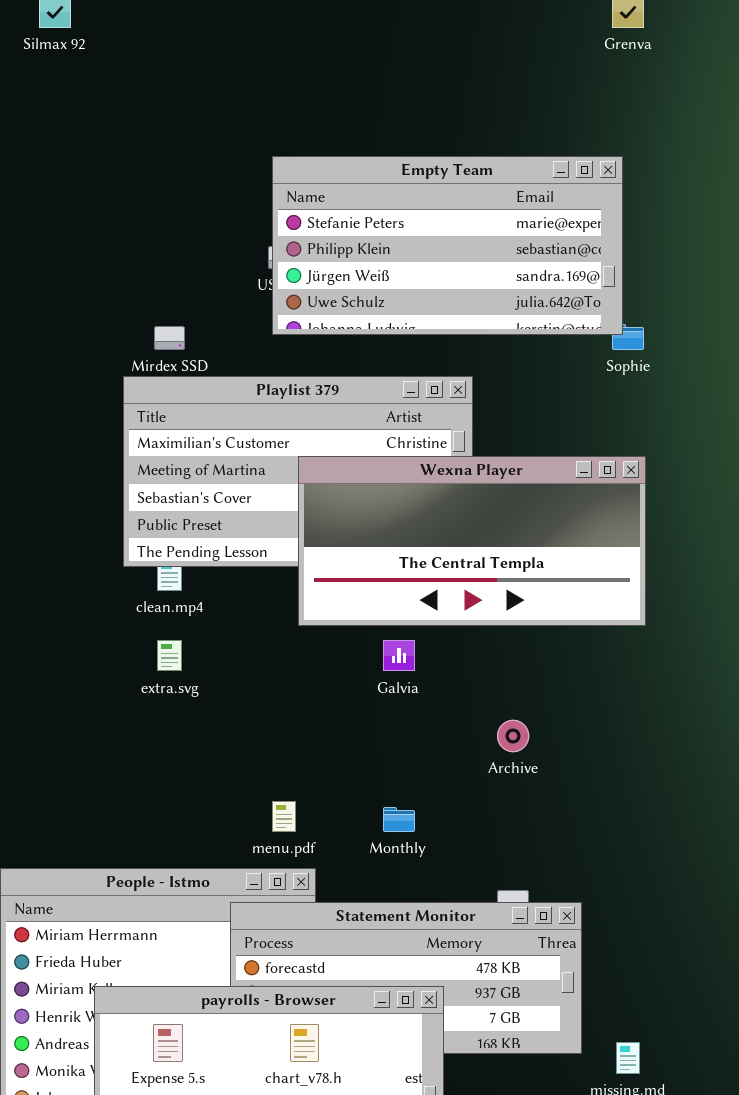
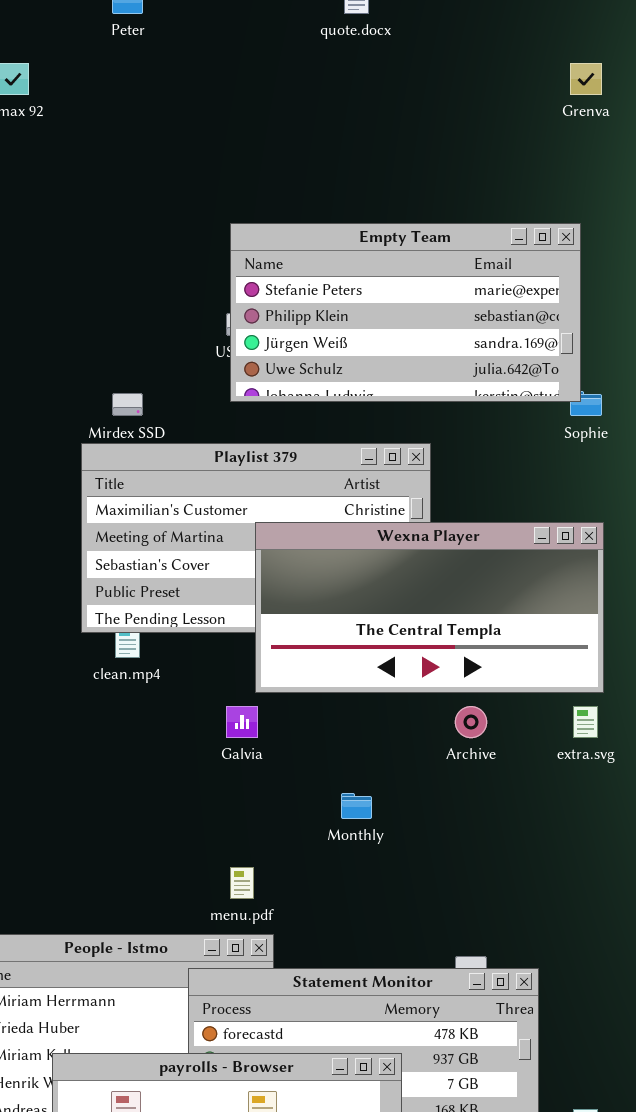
extra.svg: [157,640,182,671] -> [573,706,598,738], moved
Galvia: [383,640,415,671] -> [226,706,258,738], moved
Archive: [497,720,529,752] -> [455,706,487,738], moved
Monthly: [383,807,415,832] -> [341,793,372,819], moved

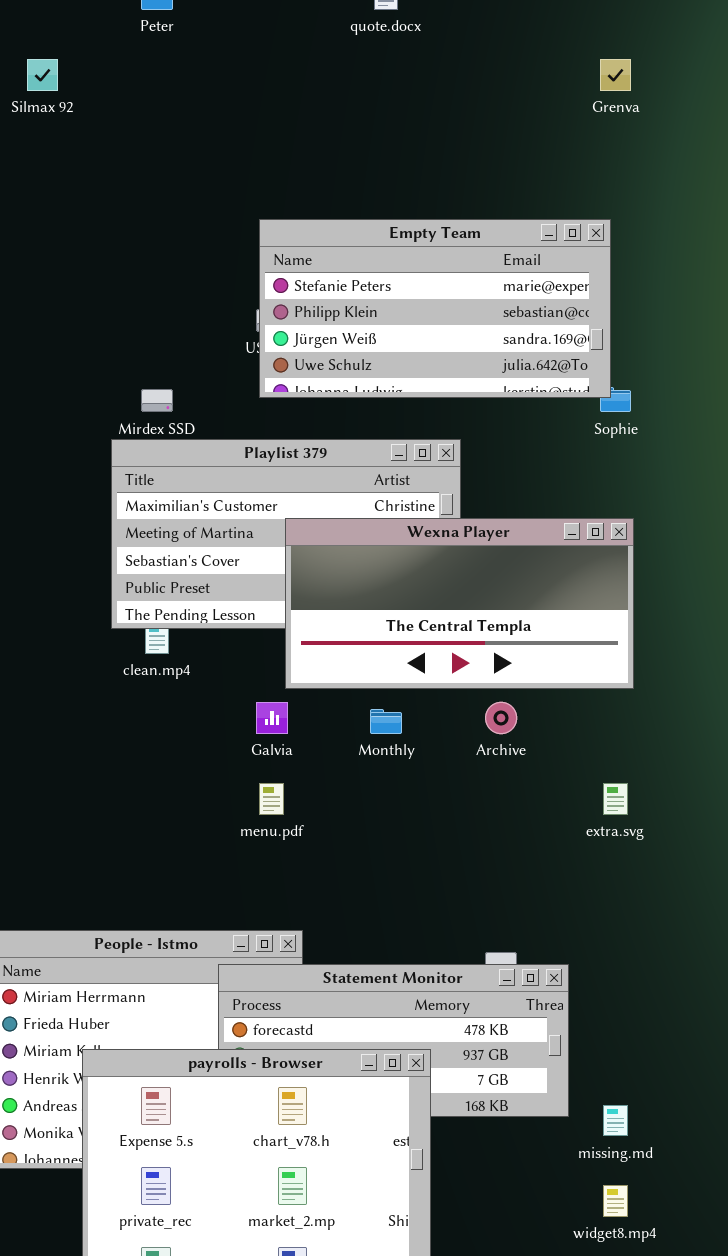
extra.svg: [573,706,598,738] -> [603,783,628,815], moved
Monthly: [341,793,372,819] -> [370,709,402,734], moved
menu.pdf: [230,867,254,899] -> [259,783,284,815], moved

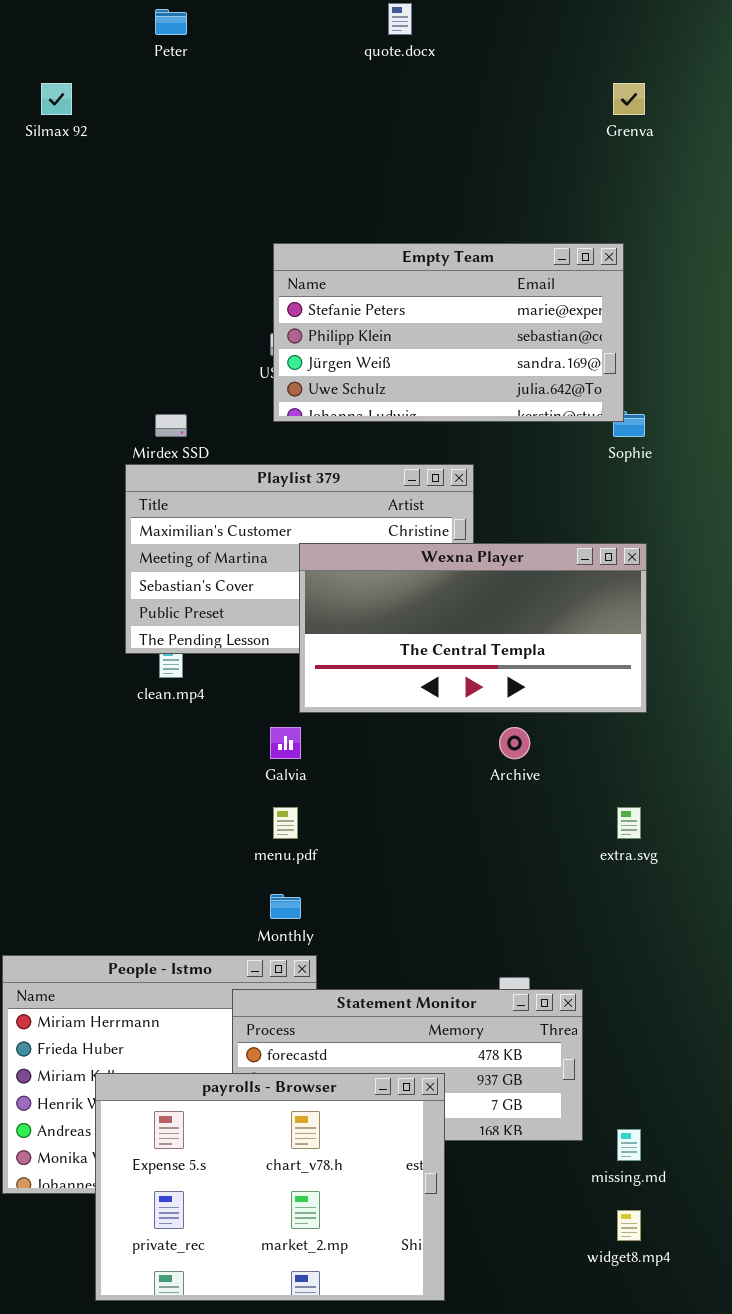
Monthly: [370,709,402,734] -> [270,894,301,919], moved

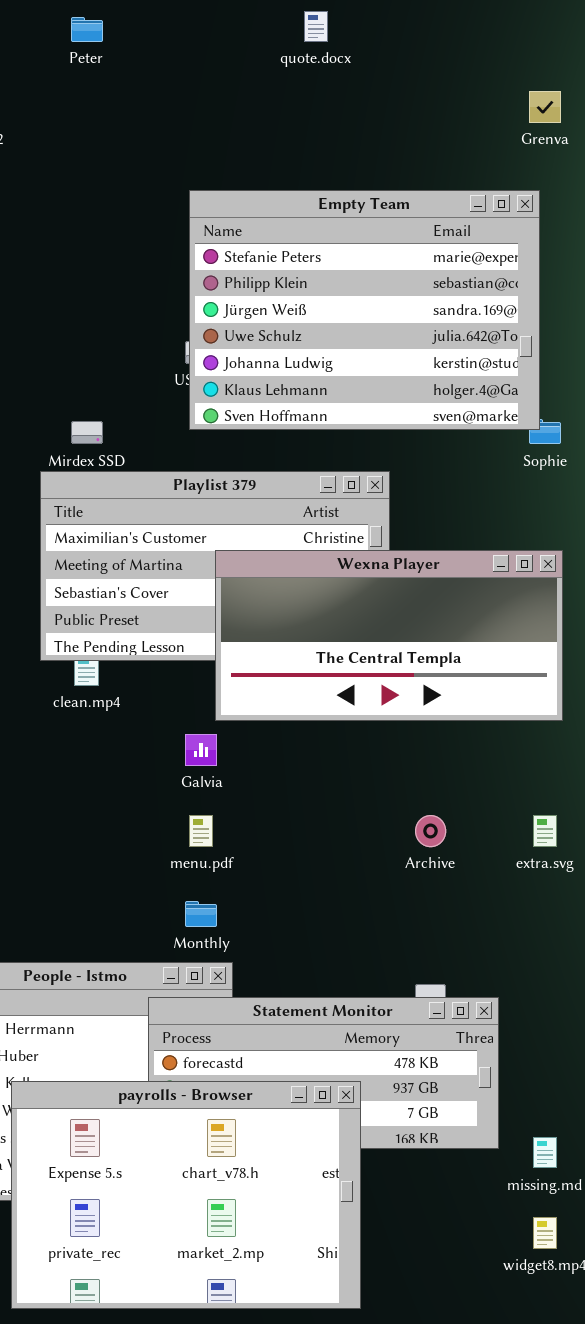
Empty Team: [273,243,624,422] -> [189,190,540,430], resized
Archive: [499,727,530,759] -> [415,815,446,847], moved

